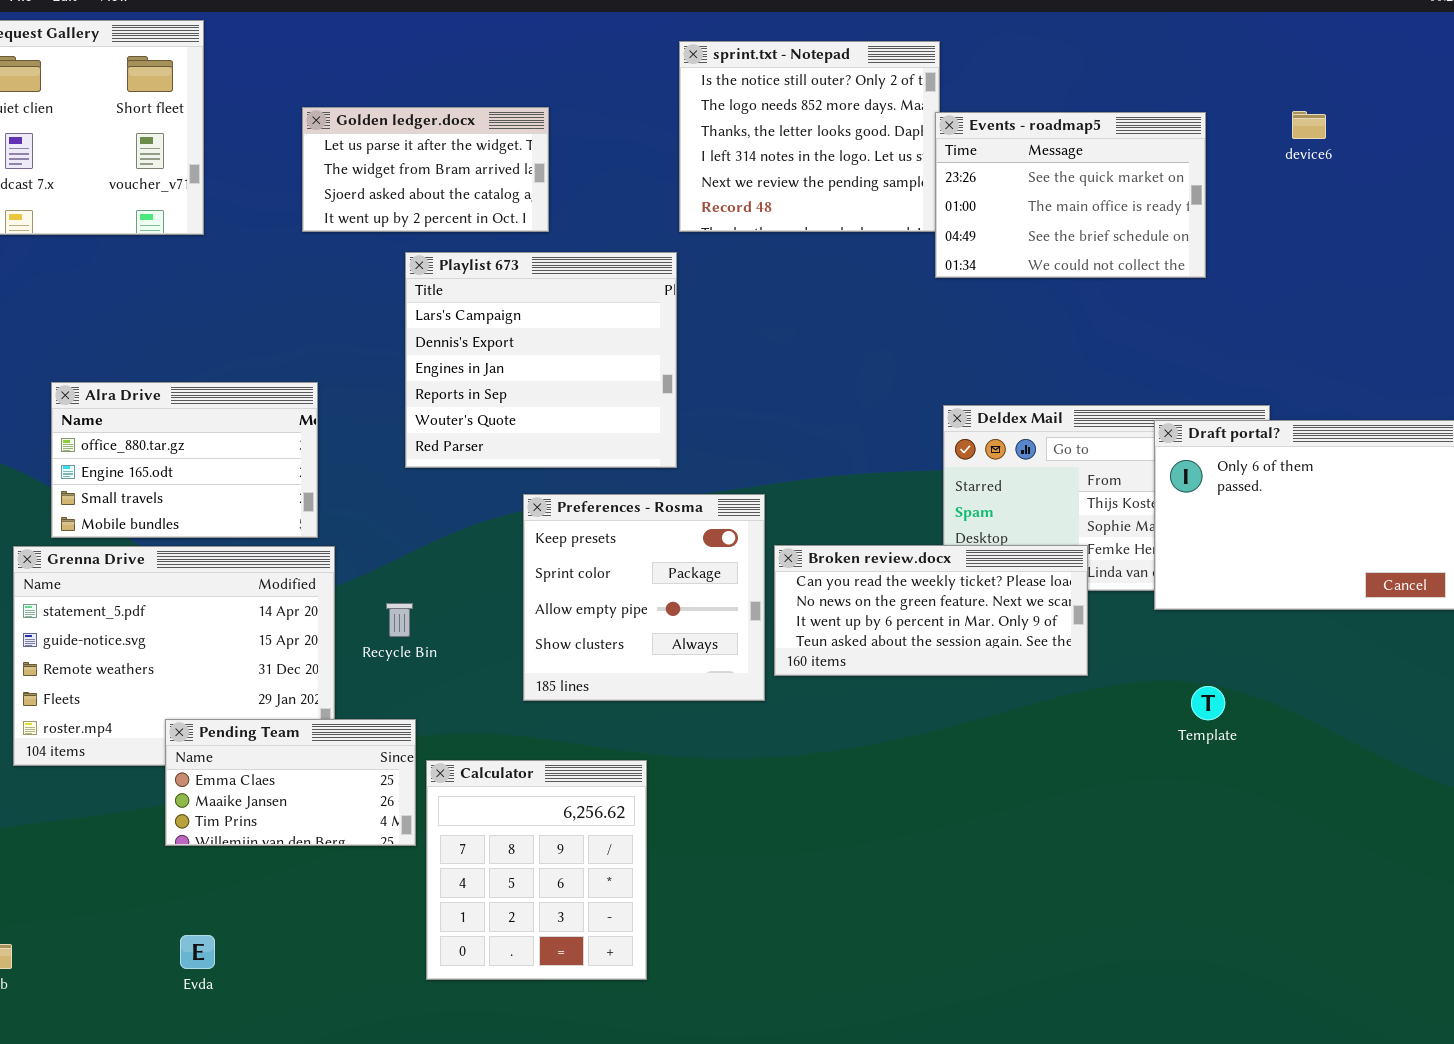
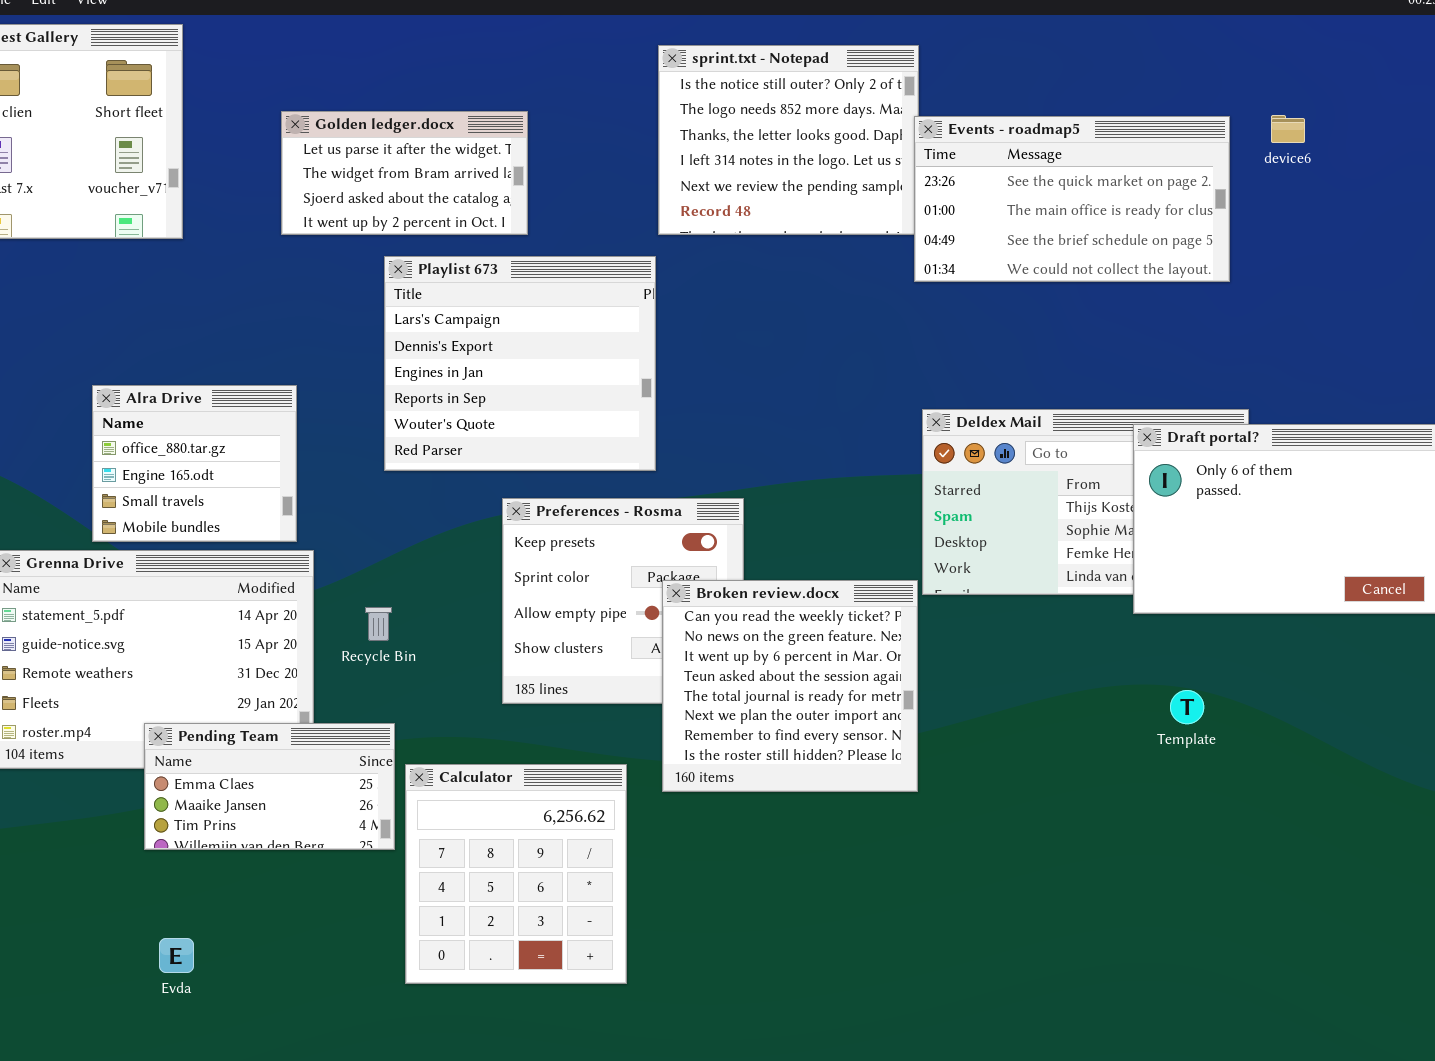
Events - roadmap5: [935,112,1206,278] -> [914,116,1230,282], resized
Alra Drive: [51,382,318,538] -> [92,385,297,542], resized
Broken review.docx: [774,545,1088,676] -> [662,580,918,792], moved, resized

